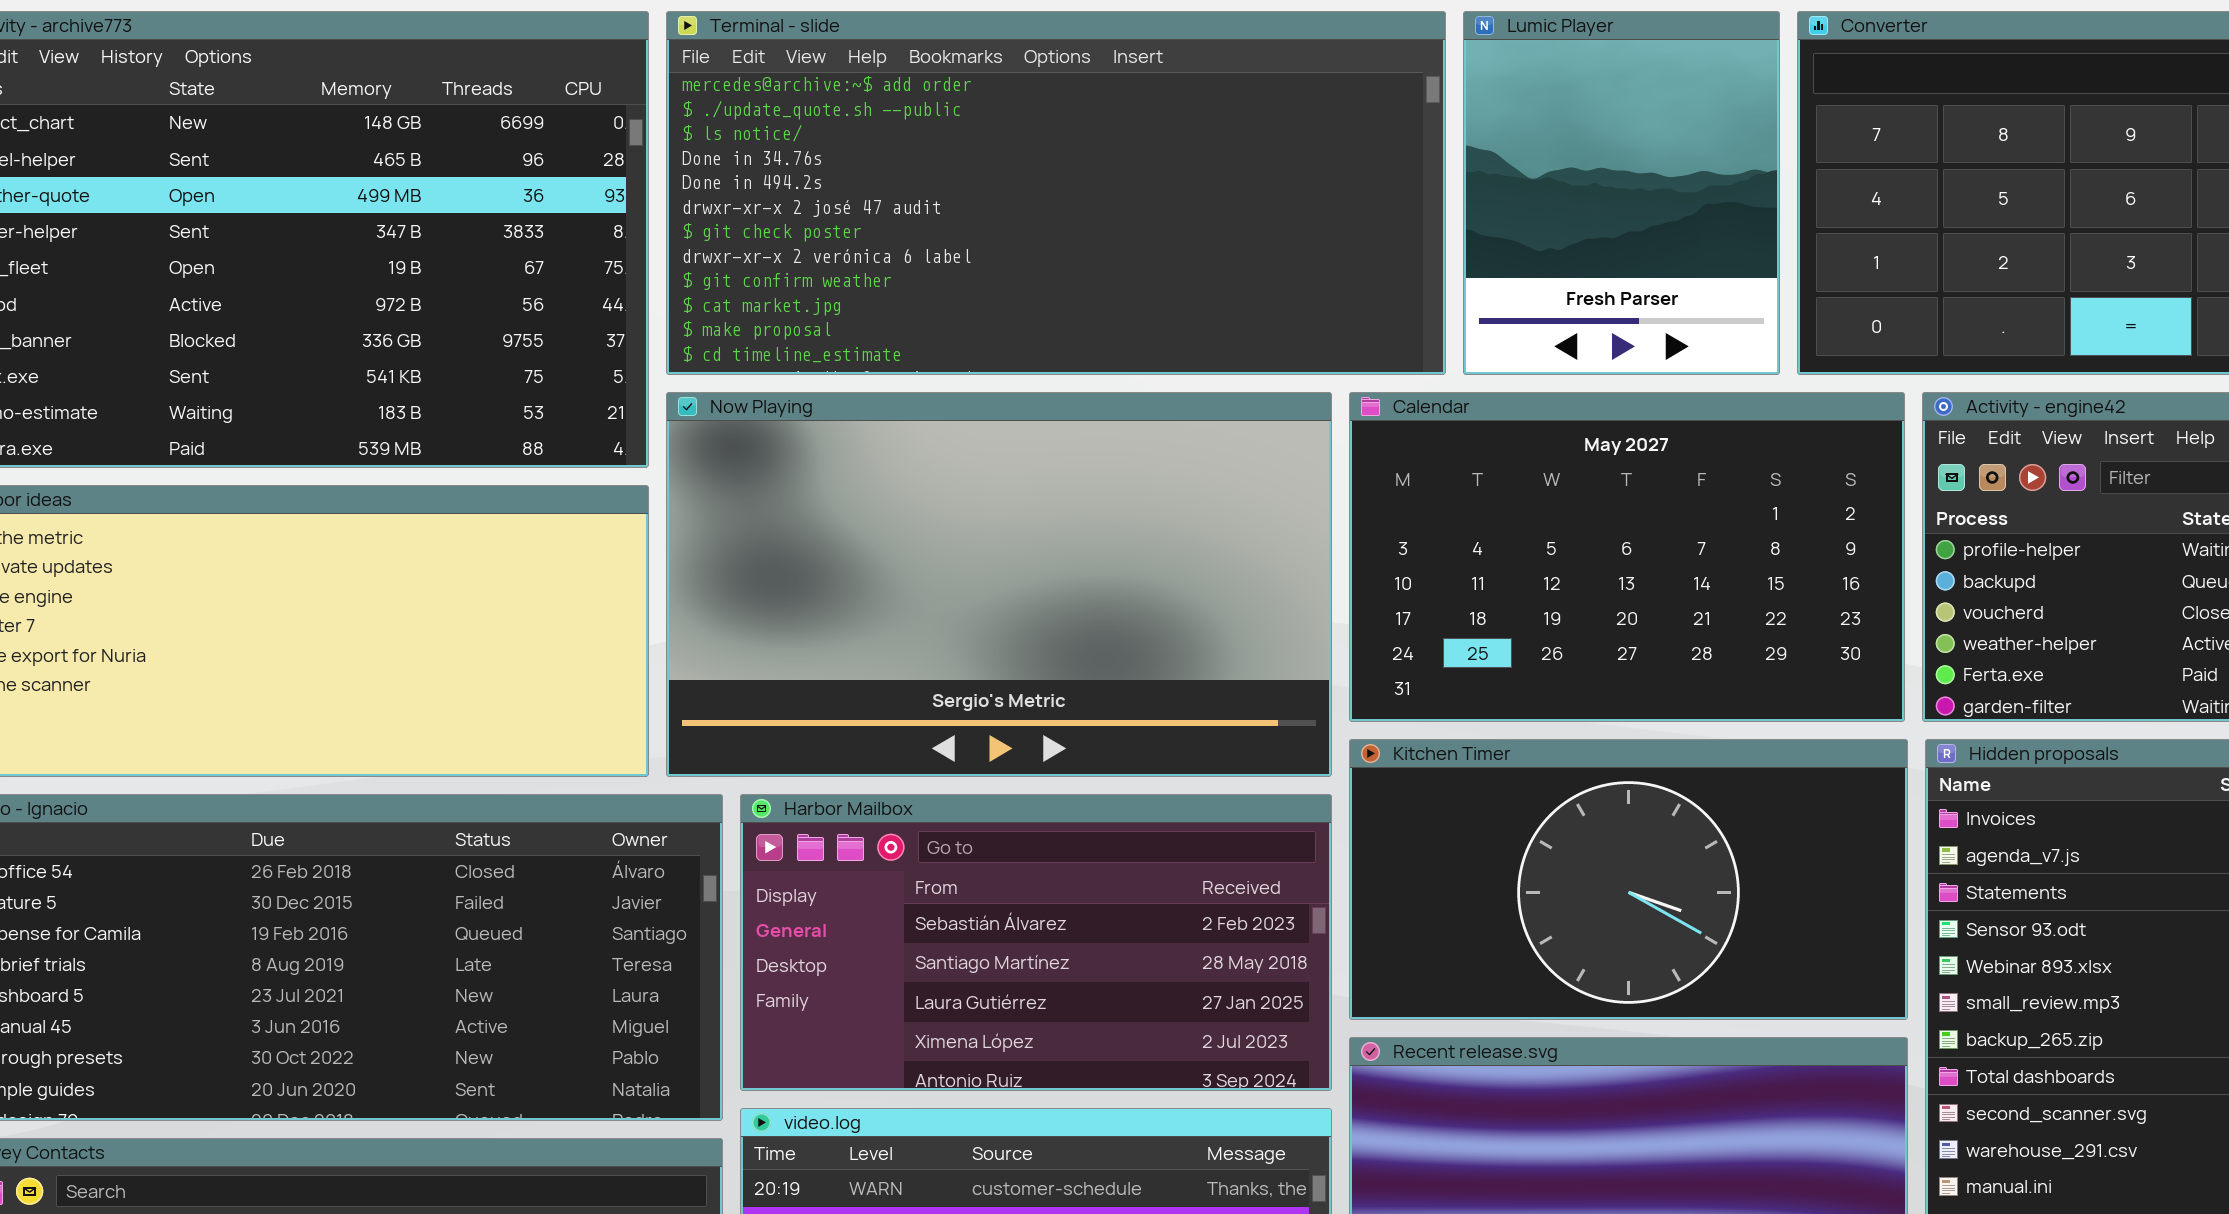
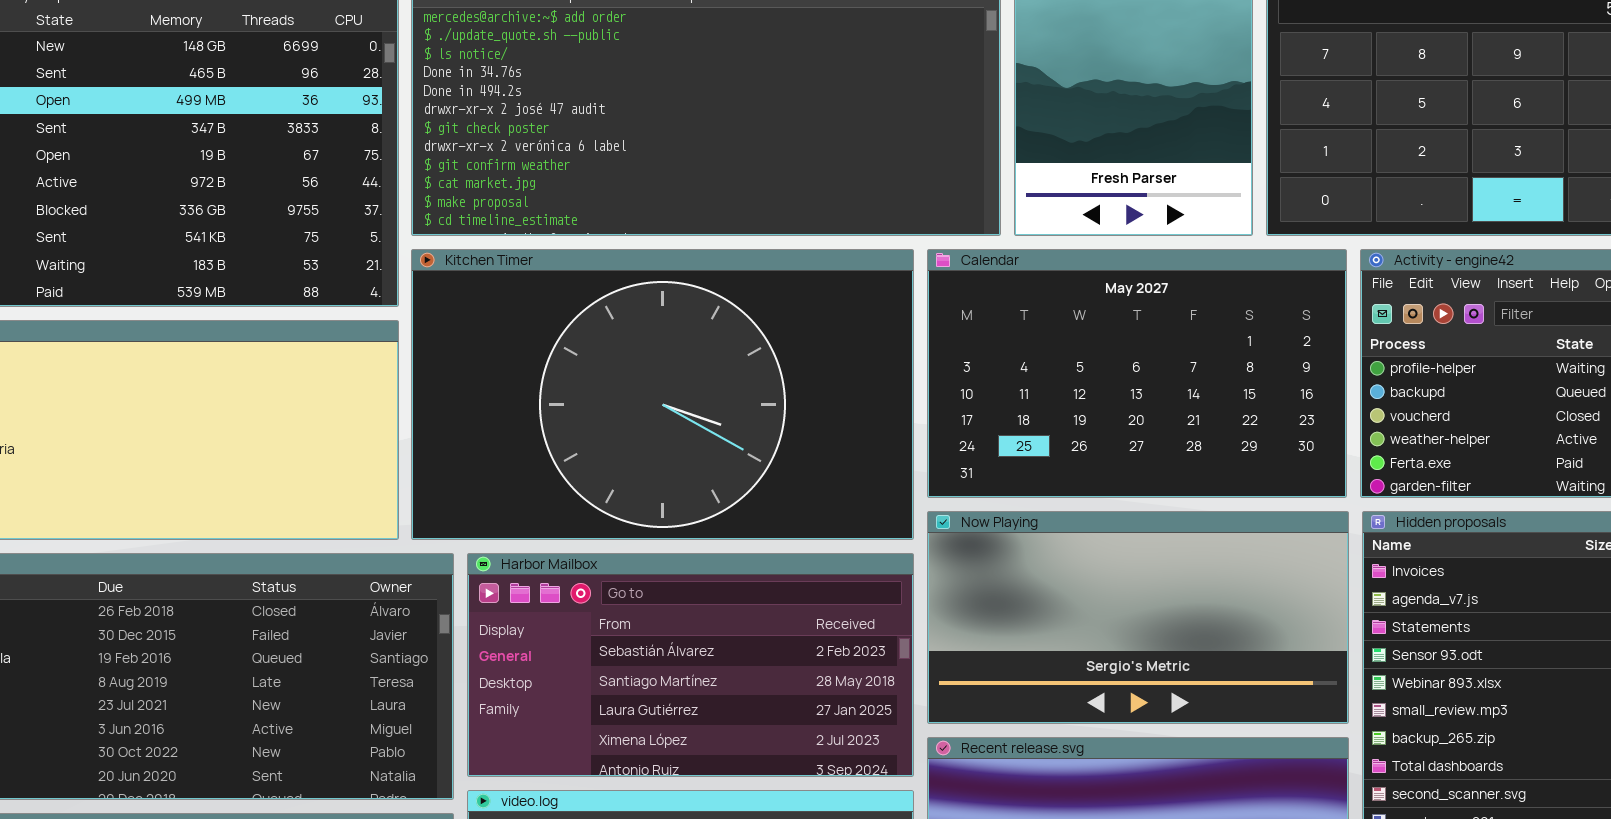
Now Playing: [666,392,1332,777] -> [927,511,1349,724], moved, resized
Kitchen Timer: [1349,739,1908,1020] -> [411,249,914,540], moved, resized

